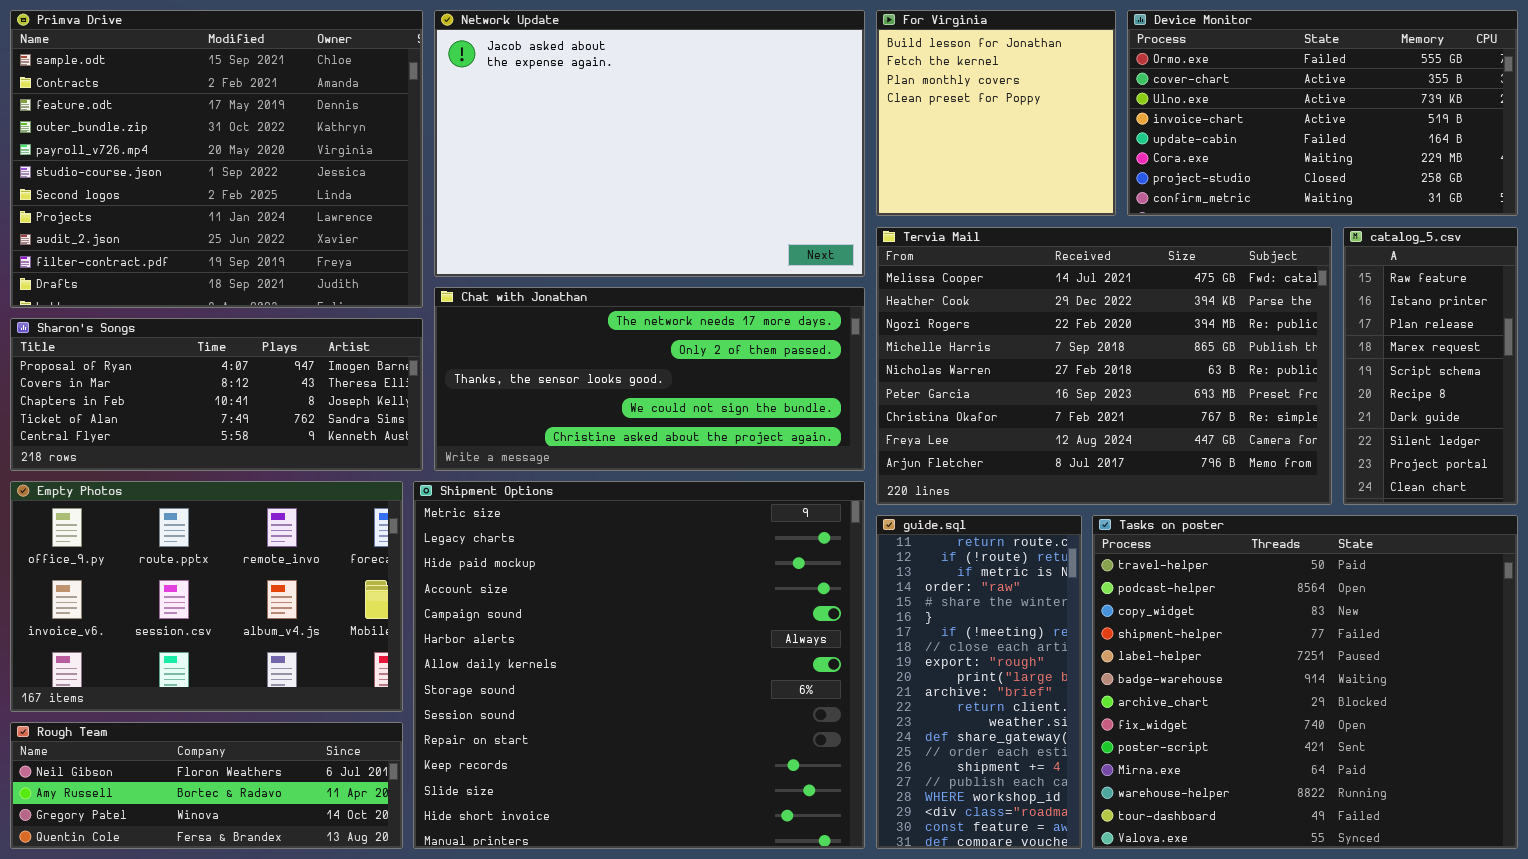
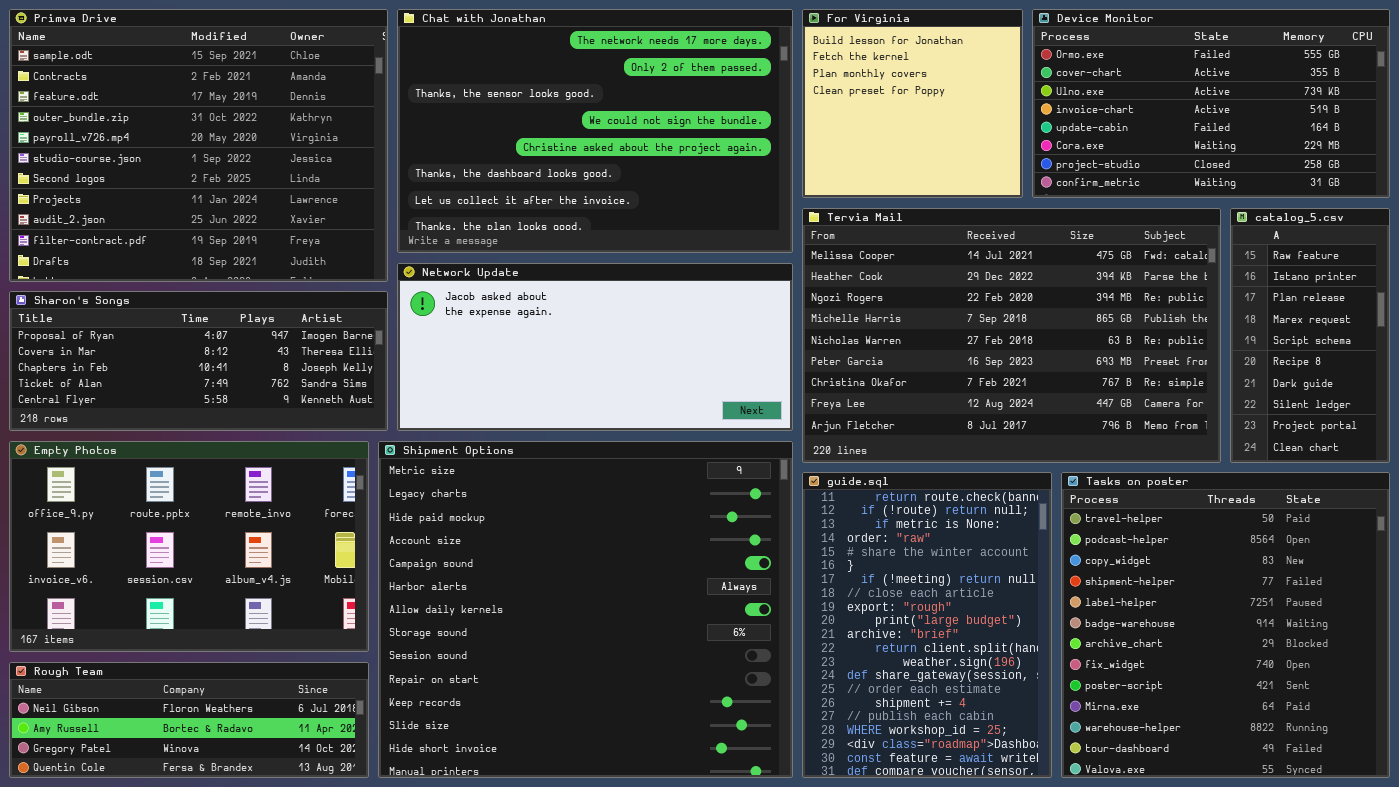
Network Update: [434,10,865,277] -> [397,263,793,431], moved, resized
Chat with Jonathan: [434,287,865,471] -> [397,9,793,253], moved, resized
guide.sql: [876,515,1082,849] -> [802,472,1052,778], resized
Tasks on poster: [1092,515,1518,849] -> [1061,472,1390,778], resized

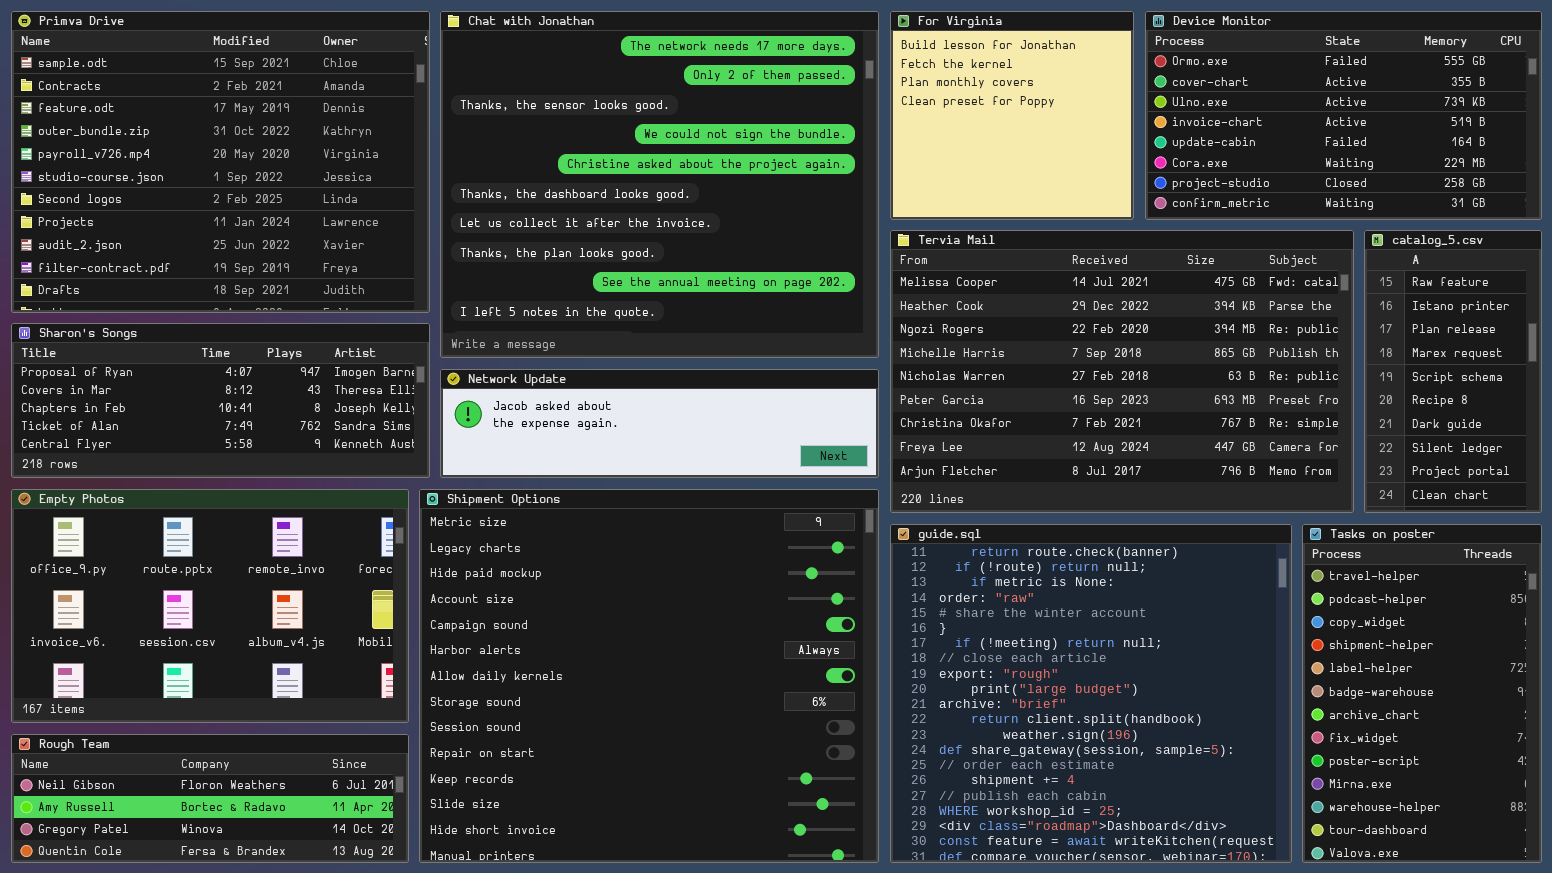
Chat with Jonathan: [397,9,793,253] -> [440,11,879,358], resized
Network Update: [397,263,793,431] -> [440,369,879,478], resized
guide.sql: [802,472,1052,778] -> [890,524,1292,863], resized
Tasks on poster: [1061,472,1390,778] -> [1302,524,1542,863], resized

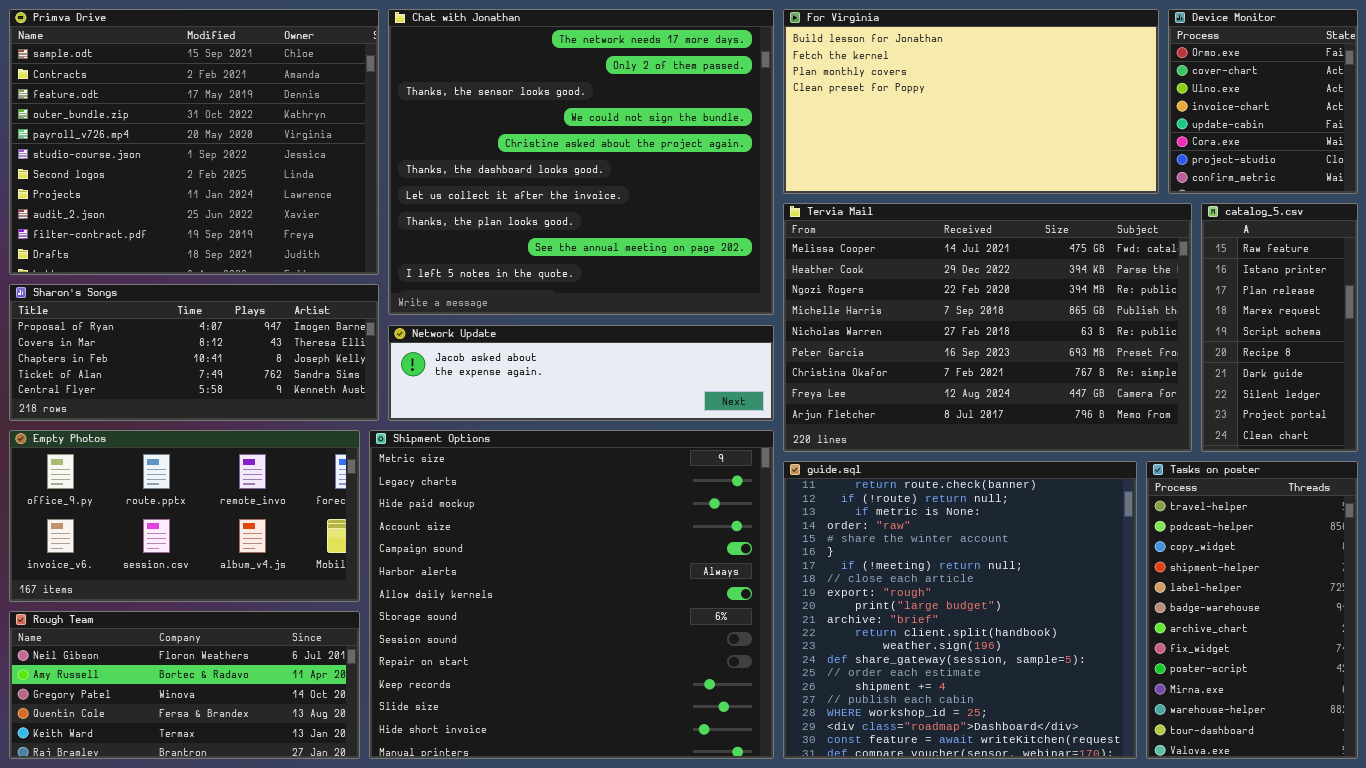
For Virginia: [890,11,1134,220] -> [783,9,1159,194], resized
Device Monitor: [1145,11,1542,220] -> [1168,9,1358,194], resized
Empty Photos: [11,489,409,723] -> [9,430,360,602], resized
Rough Team: [11,734,409,863] -> [9,611,360,759], resized

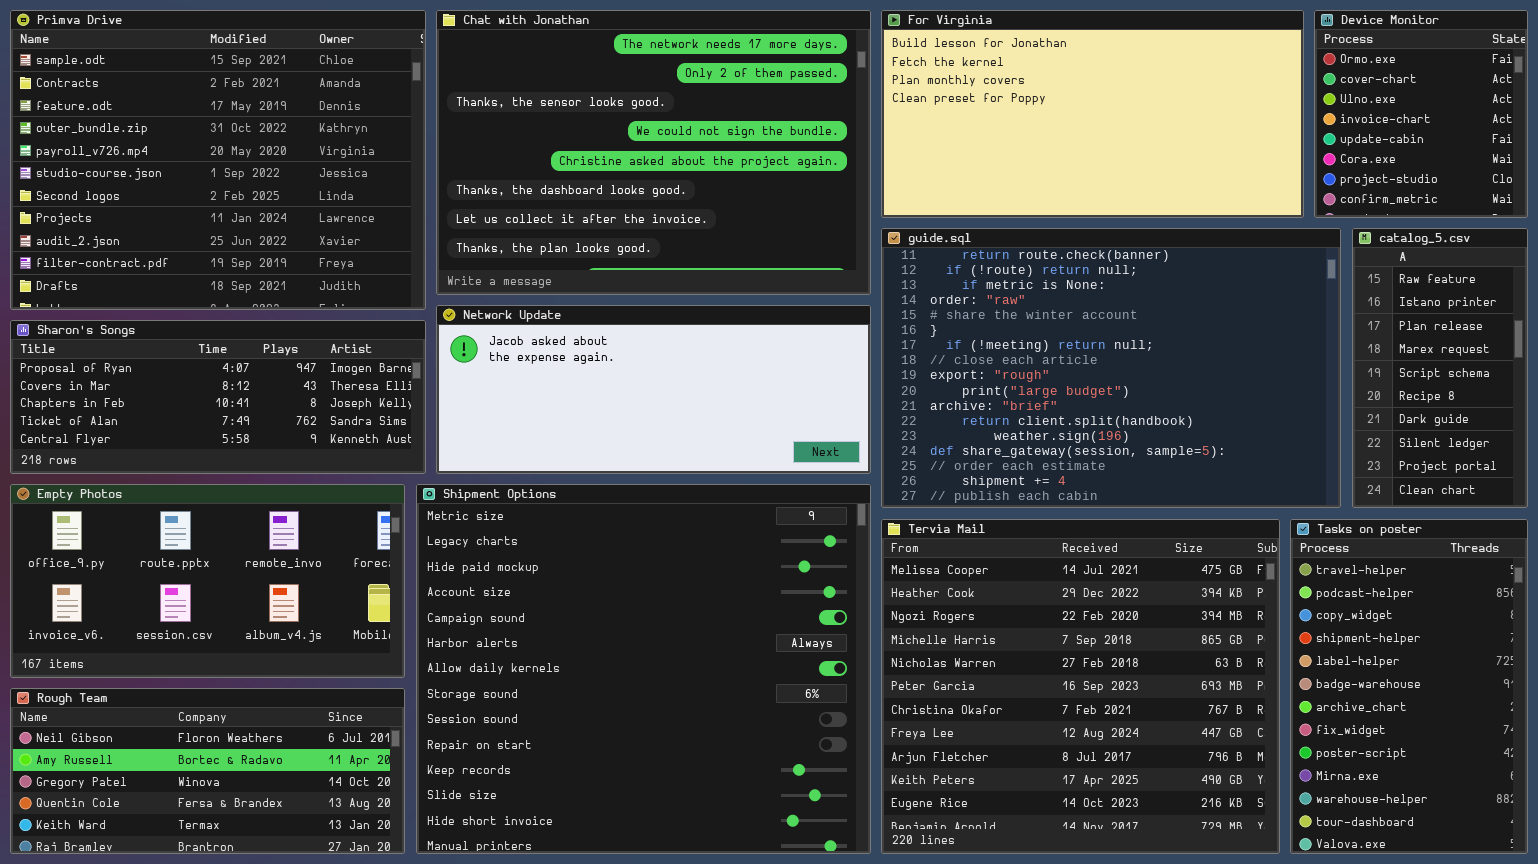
Chat with Jonathan: [388,9,774,315] -> [436,10,871,295], resized
Tervia Mail: [783,203,1192,452] -> [881,519,1280,854], moved, resized
Network Update: [388,325,774,421] -> [436,305,871,474], resized
guide.sql: [783,461,1137,759] -> [881,228,1341,508], moved, resized

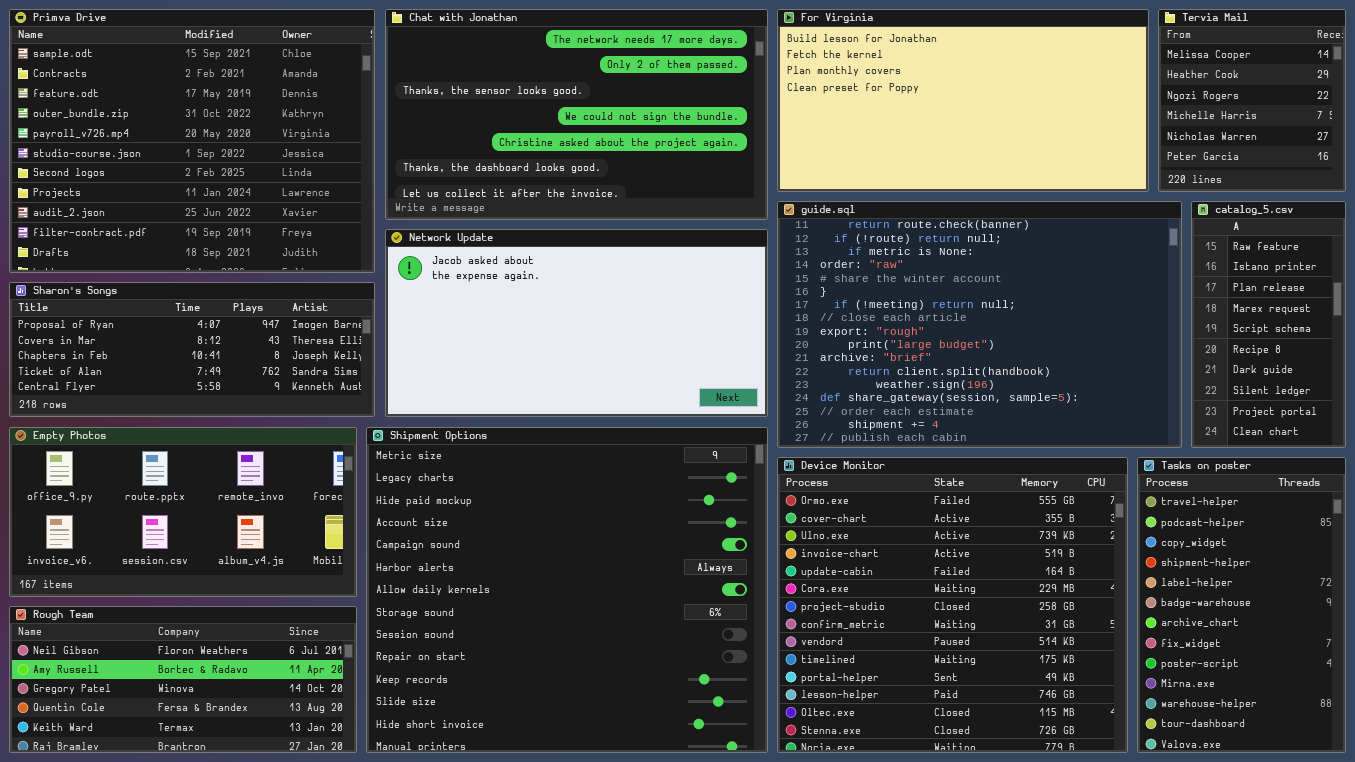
Chat with Jonathan: [436,10,871,295] -> [385,9,768,220], resized
Device Monitor: [1314,10,1528,218] -> [777,457,1128,753], moved, resized
Network Update: [436,305,871,474] -> [385,229,768,417], resized
Tervia Mail: [881,519,1280,854] -> [1158,9,1346,192], moved, resized

